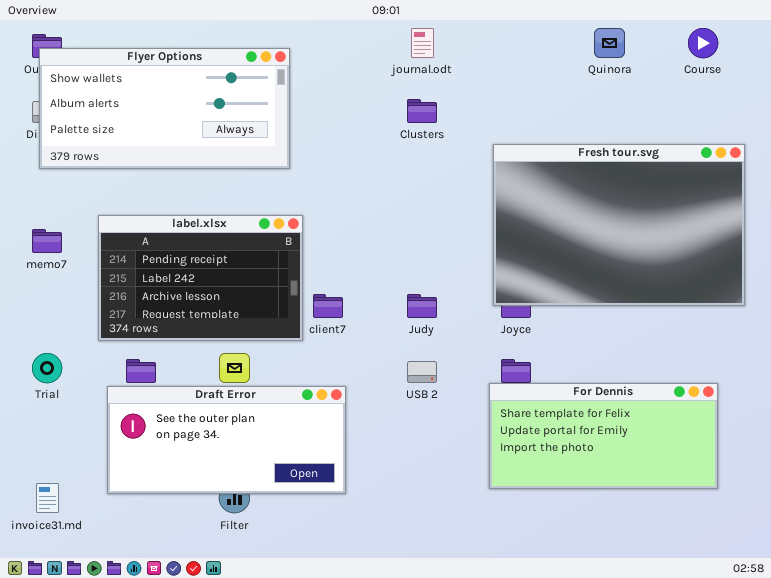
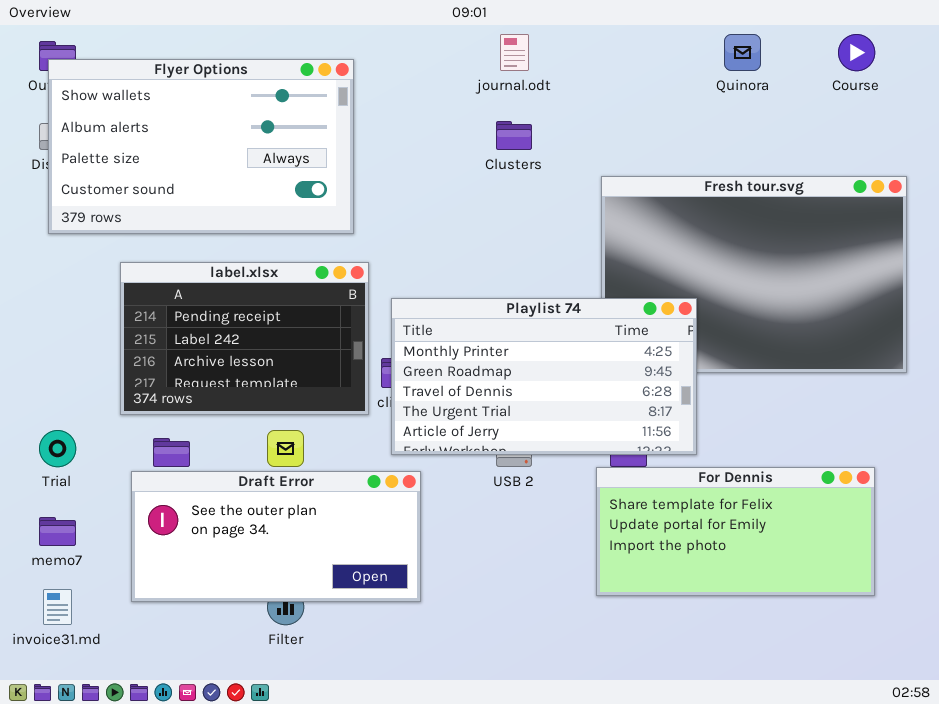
Flyer Options: [39,48,290,169] -> [48,59,354,234], resized
memo7: [32,229,62,253] -> [39,517,76,546], moved
Playlist 74: none -> [391,298,697,455], opened

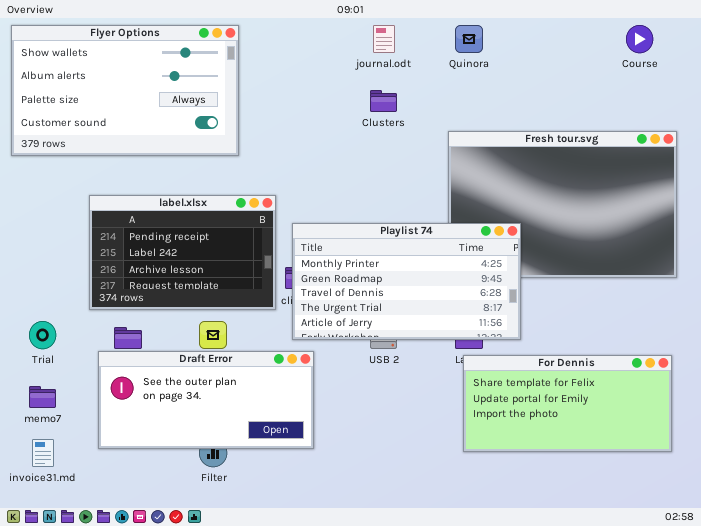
Quinora: [724,34,761,71] -> [455,25,483,53], moved
Flyer Options: [48,59,354,234] -> [11,25,239,156], moved
For Dennis: [596,467,875,596] -> [463,355,672,452], moved

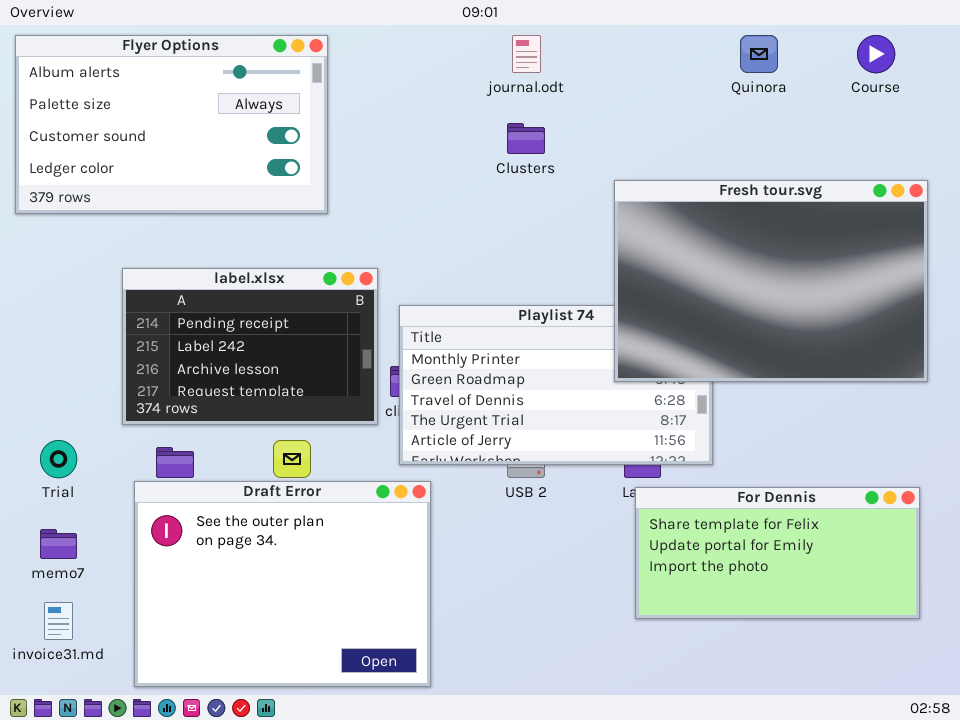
Flyer Options: [11,25,239,156] -> [15,35,328,214], scrolled down 1 row
Quinora: [455,25,483,53] -> [740,35,778,73], moved
Fresh tour.svg: [448,131,677,278] -> [614,180,928,382], raised
Draft Error: [98,351,314,449] -> [134,481,431,687], resized

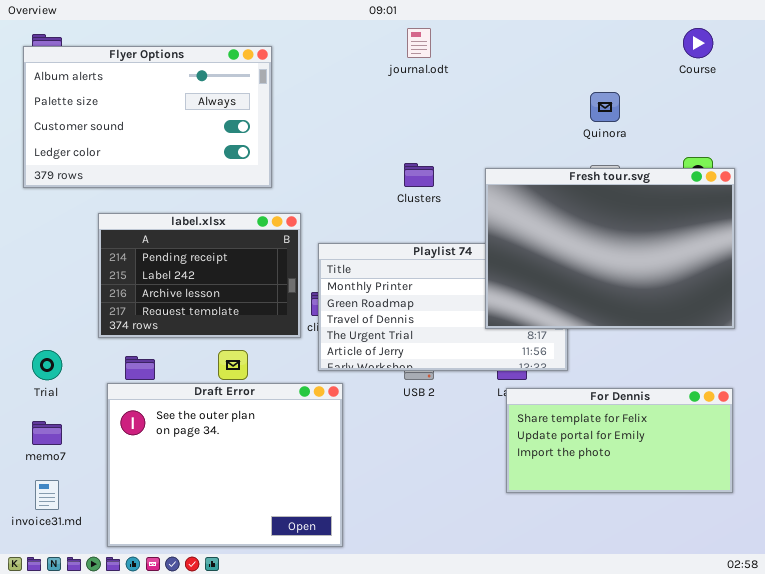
Flyer Options: [15,35,328,214] -> [23,46,272,188], moved
Quinora: [740,35,778,73] -> [590,92,620,122], moved
Clusters: [507,123,545,154] -> [404,163,434,187], moved
Fresh tour.svg: [614,180,928,382] -> [485,168,735,329], moved

